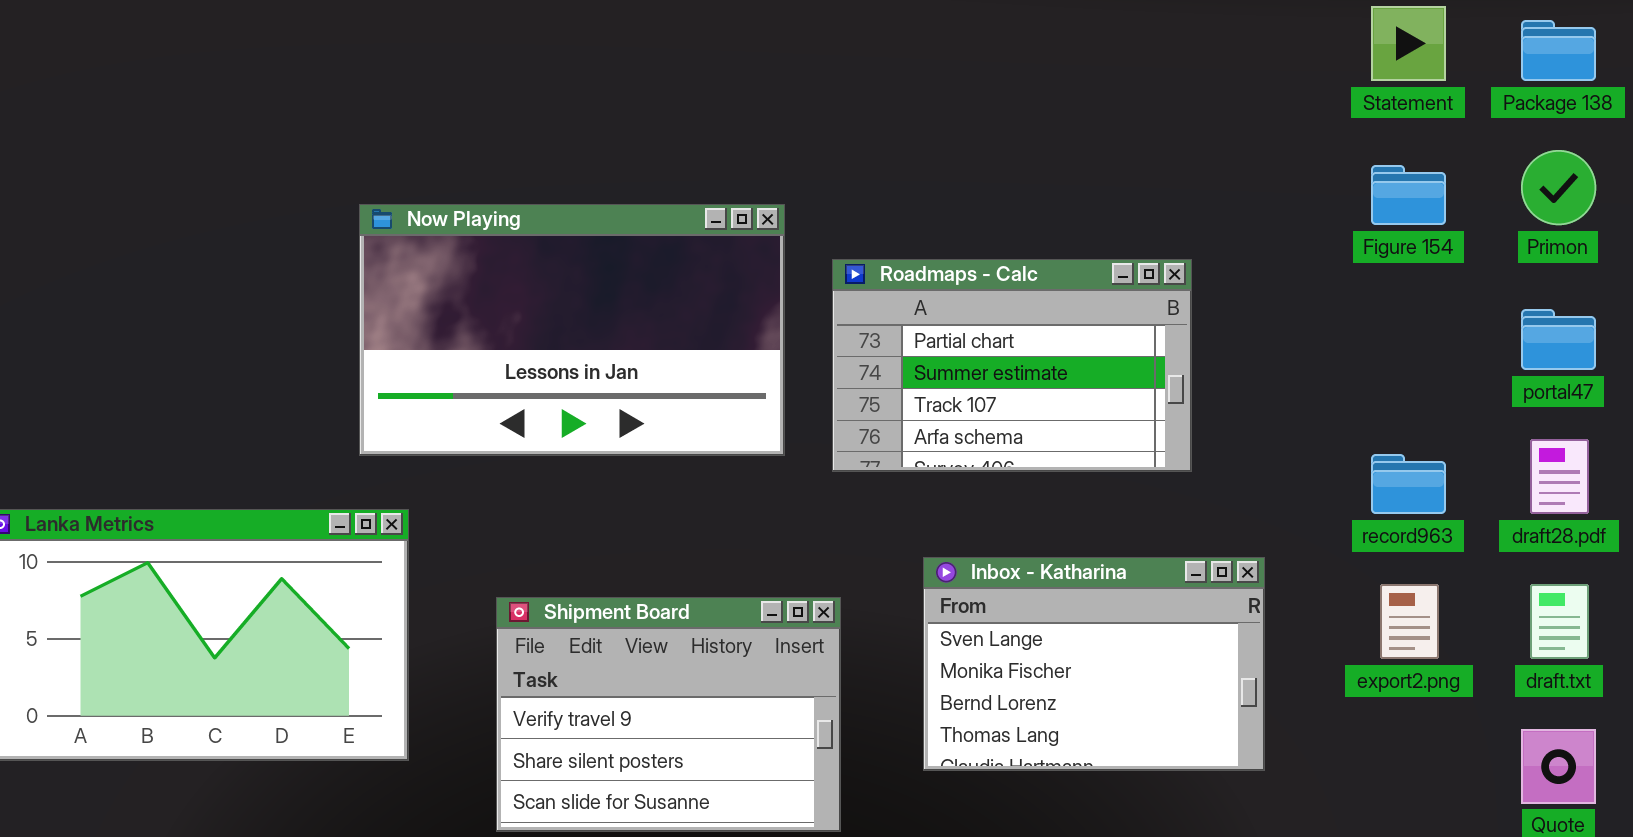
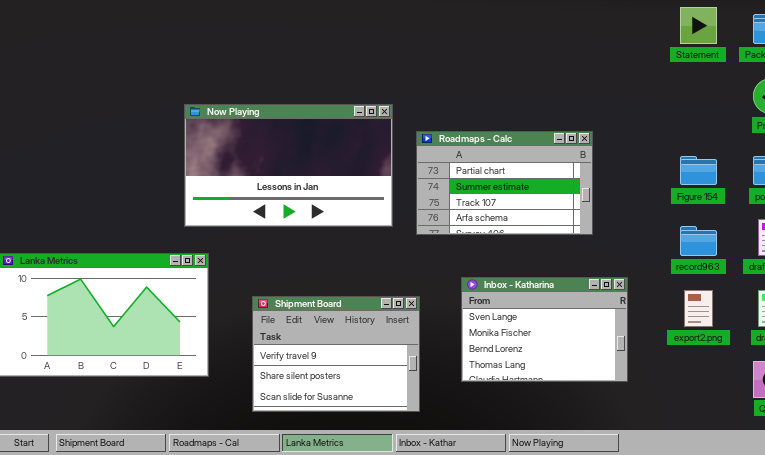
Figure 154: [1371,165,1446,225] -> [680,156,717,185], moved

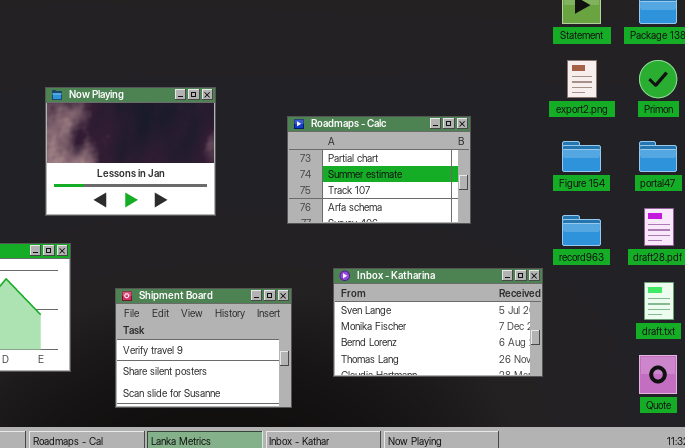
Now Playing: [184,104,393,227] -> [45,87,216,216], resized
Inbox - Katharina: [461,277,628,382] -> [333,268,543,377], resized
export2.png: [684,290,713,327] -> [567,60,597,98], moved

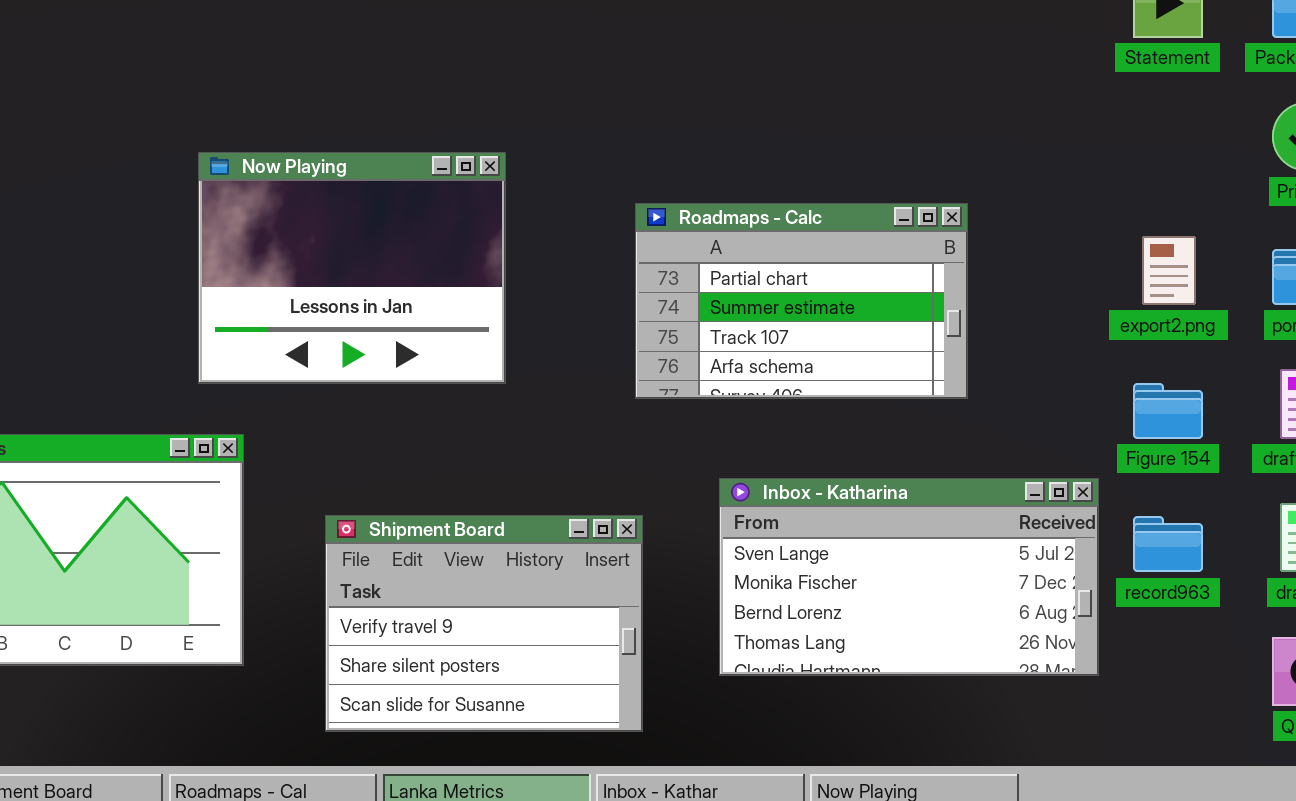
export2.png: [567,60,597,98] -> [1142,236,1196,305], moved
Figure 154: [562,141,601,172] -> [1133,383,1203,439], moved
record963: [562,215,601,246] -> [1133,516,1203,572], moved

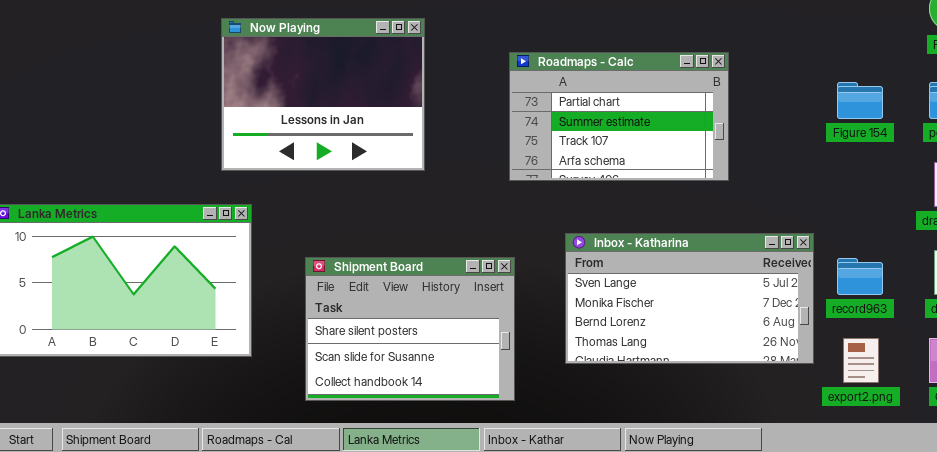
export2.png: [1142,236,1196,305] -> [843,338,879,383], moved
Figure 154: [1133,383,1203,439] -> [837,82,883,119], moved
Shipment Board: [325,515,643,732] -> [305,257,515,401], scrolled down 1 row

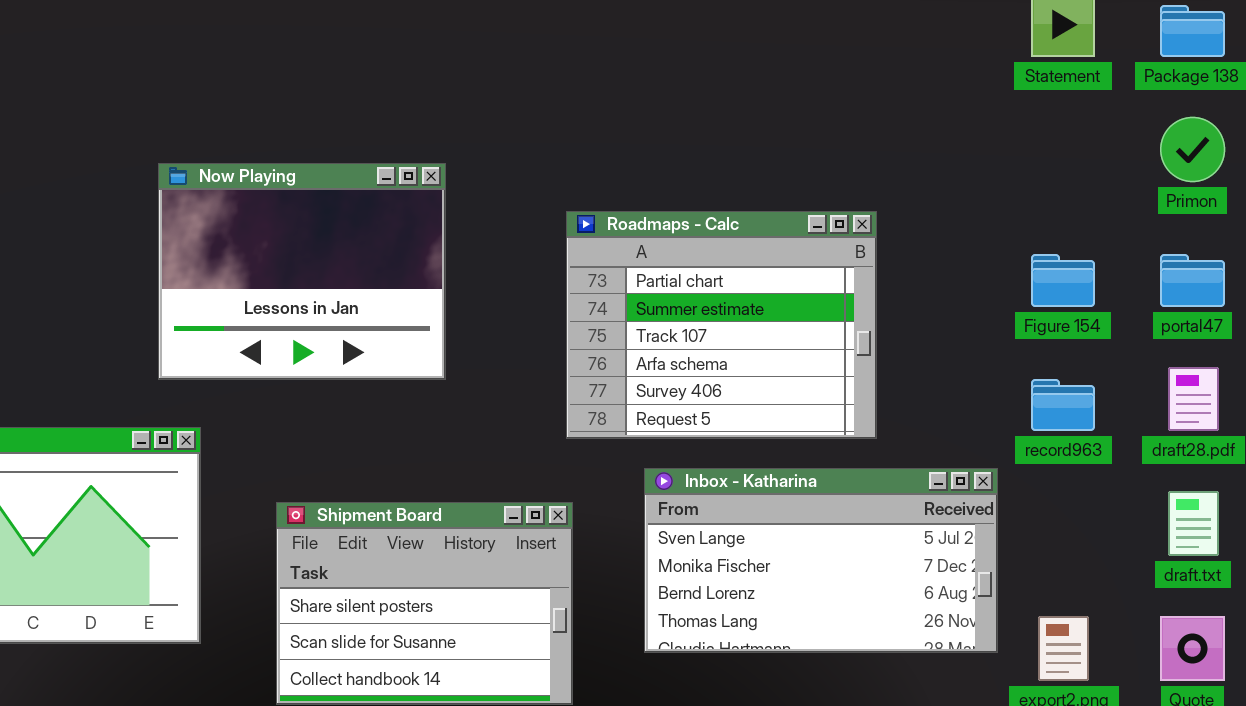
Roadmaps - Calc: [509,52,729,181] -> [566,211,877,439], resized
record963: [837,258,883,295] -> [1031,379,1095,431], moved

